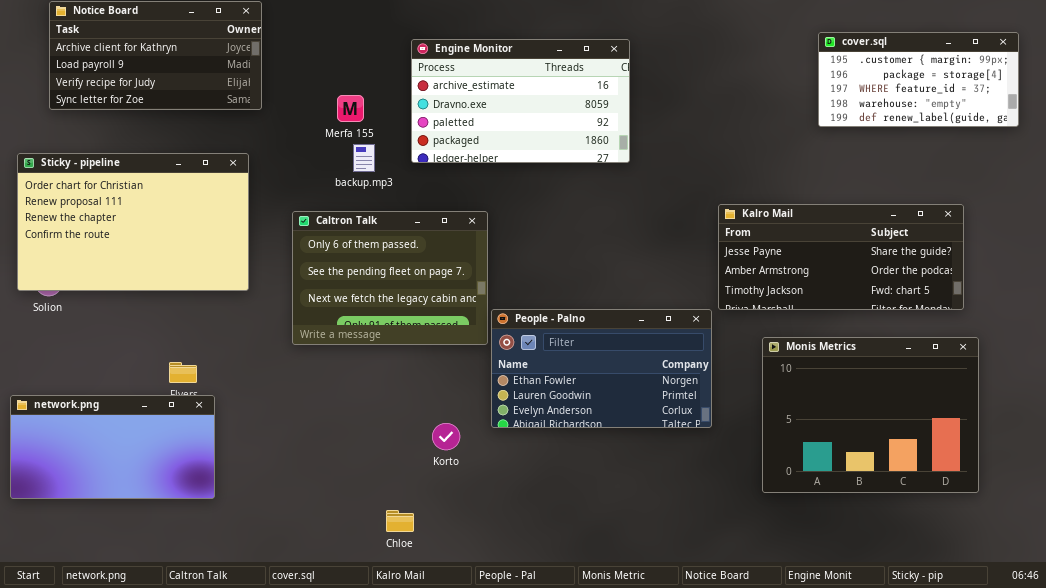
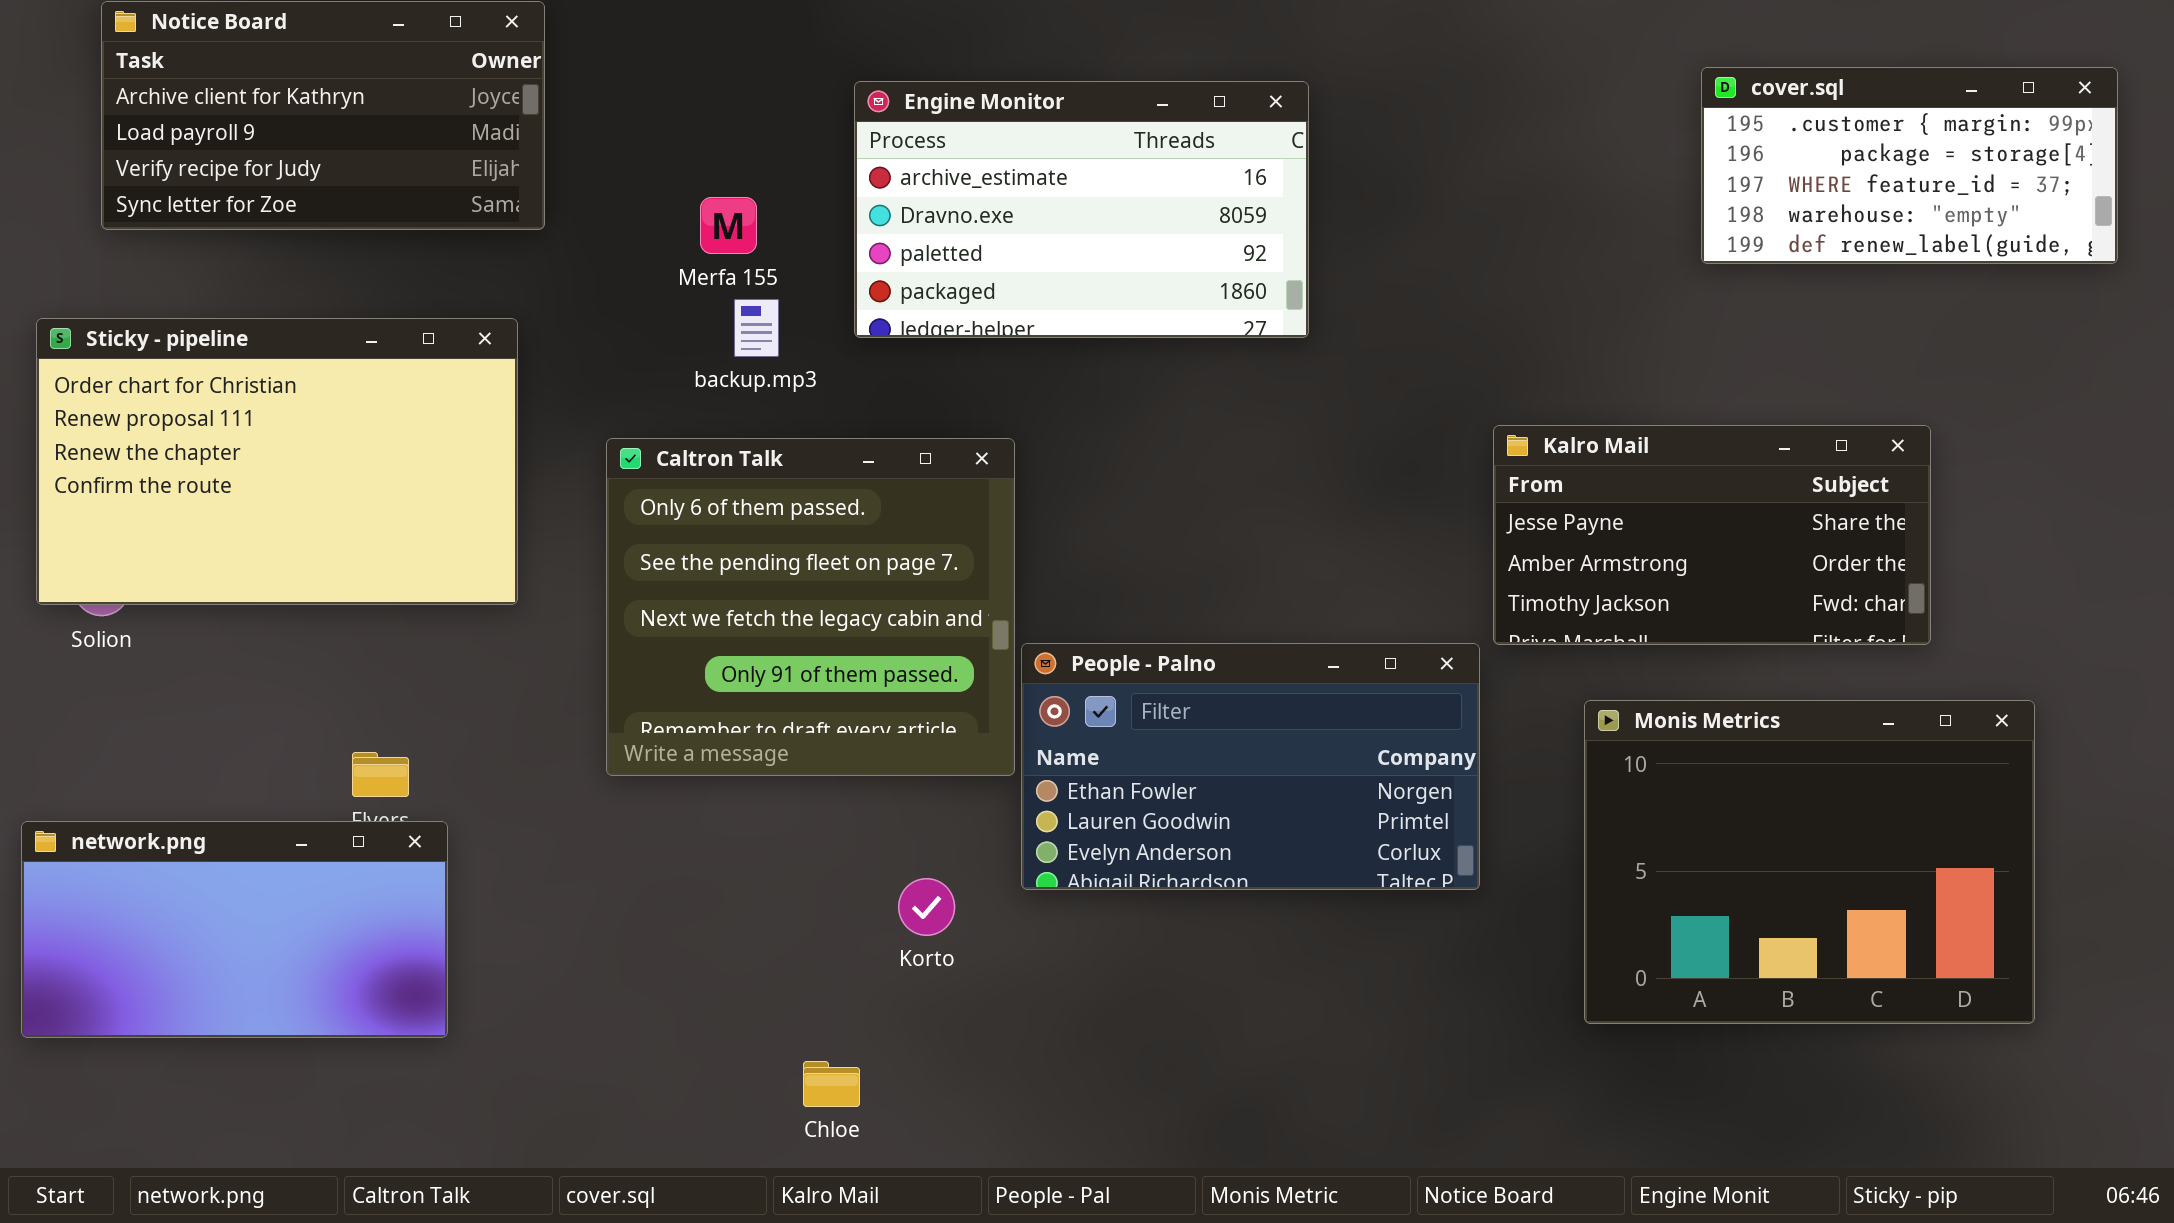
Kalro Mail: [718,204,964,310] -> [1493,425,1931,645], resized
Caltron Talk: [292,211,488,345] -> [606,438,1015,776], resized

